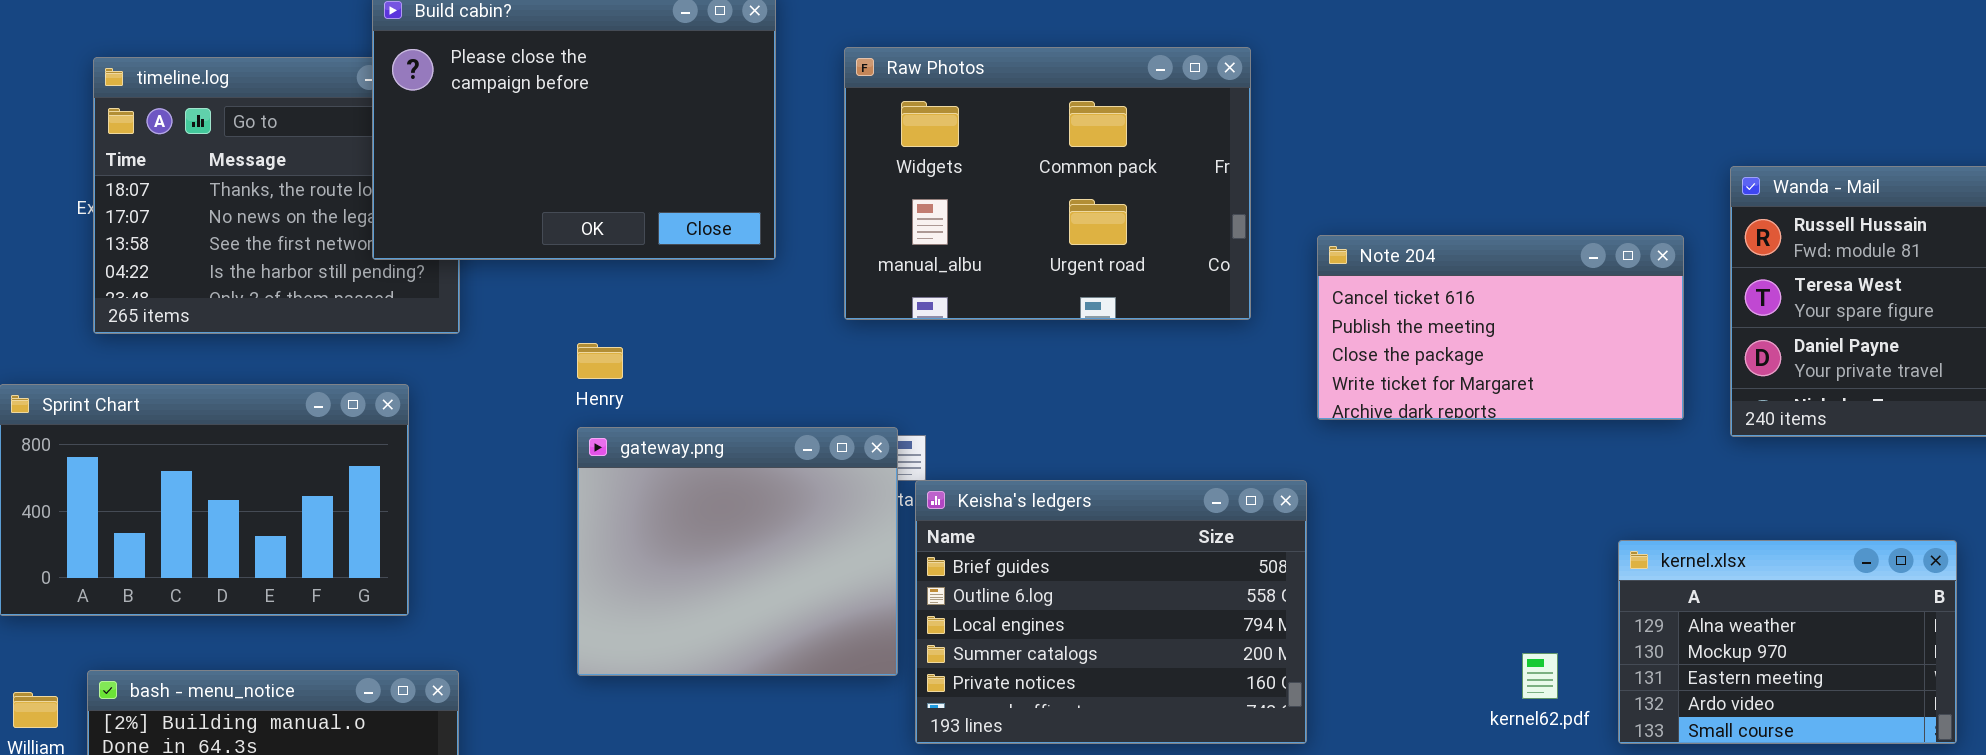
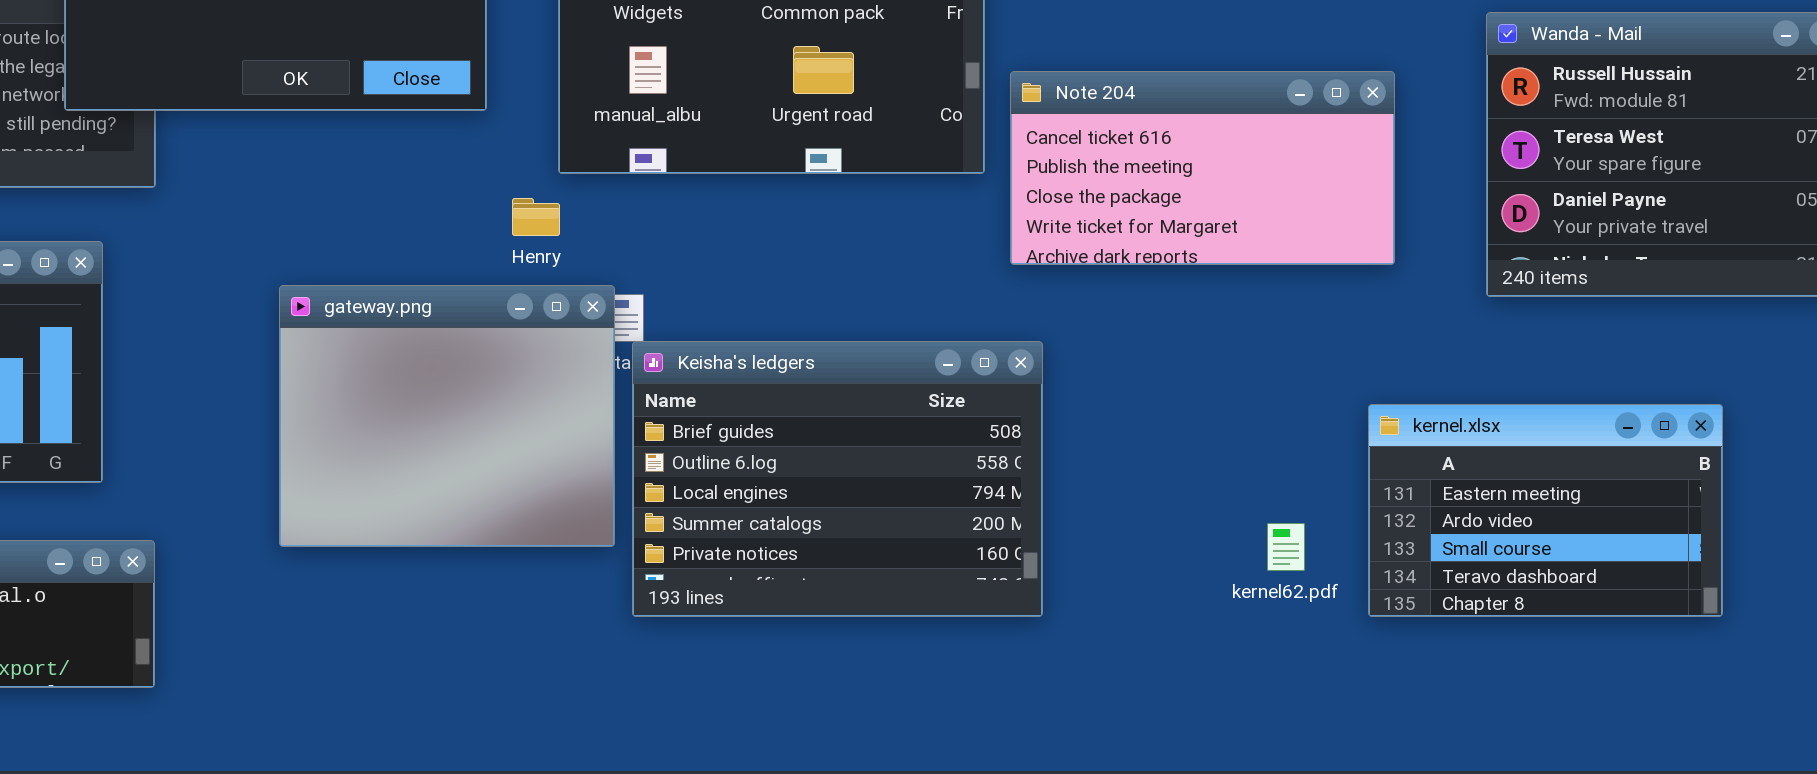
Note 204: [1317,235,1684,420] -> [1010,71,1395,265], moved
Henry: [577,343,623,379] -> [512,198,560,236], moved
kernel.xlsx: [1618,540,1957,744] -> [1368,404,1723,617], scrolled down 2 rows

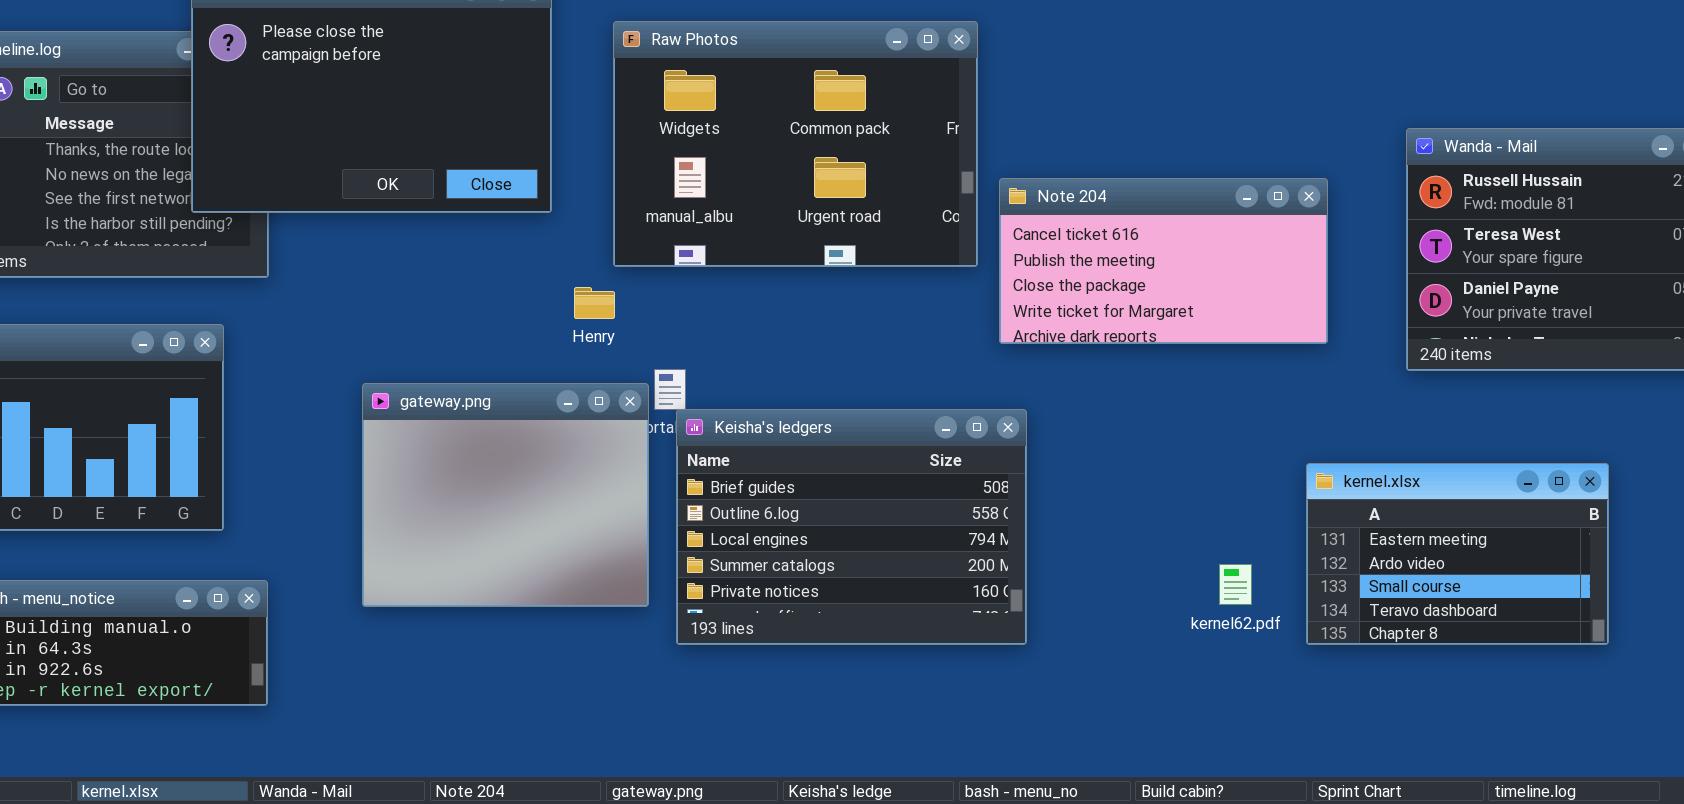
gateway.png: [279,285,615,547] -> [362,383,649,607], moved

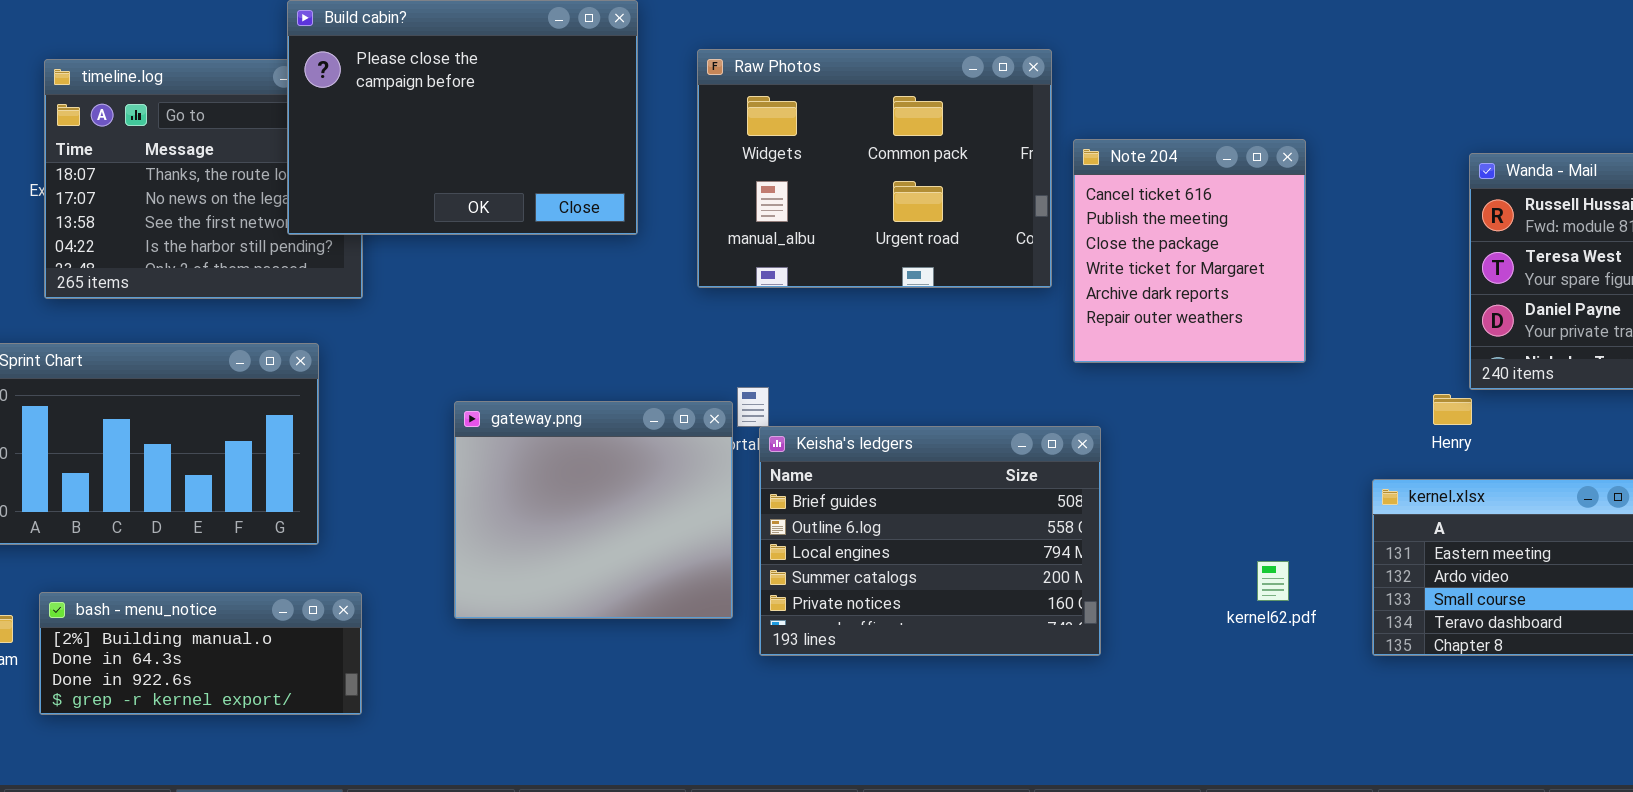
Note 204: [999,178,1328,344] -> [1073,139,1306,363], resized
Henry: [574,287,615,319] -> [1433,394,1472,425], moved
kernel62.pdf: [1219,564,1252,605] -> [1257,561,1289,601], moved

